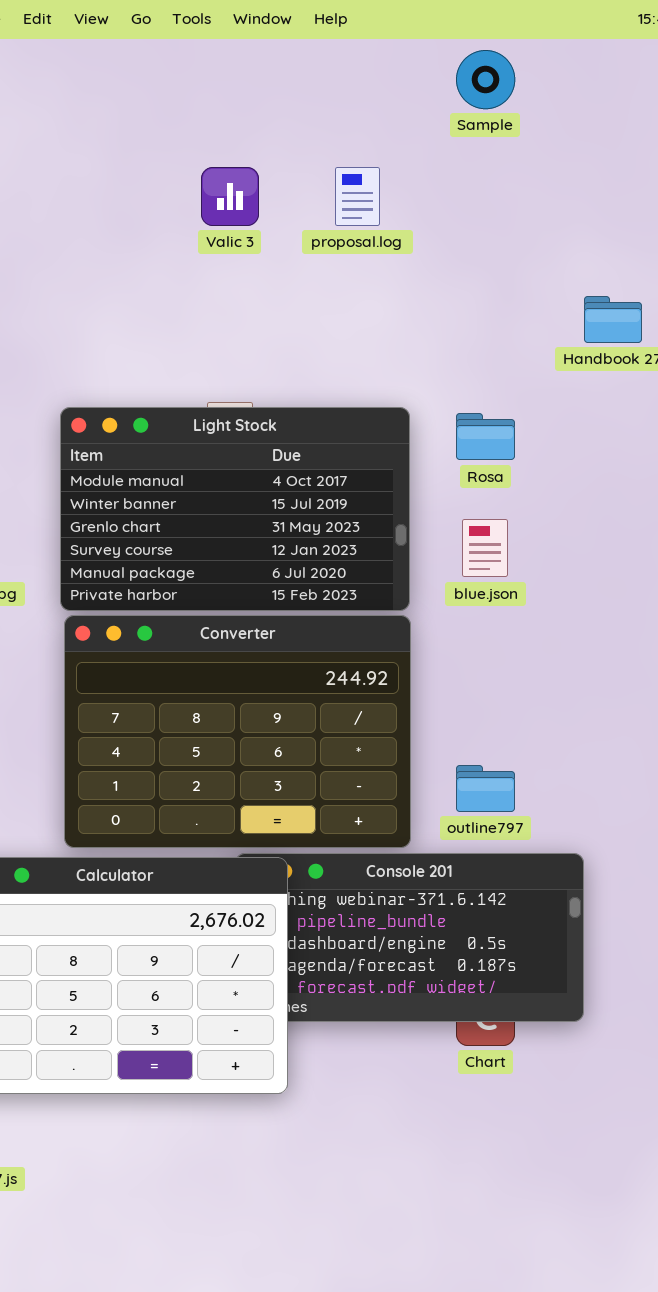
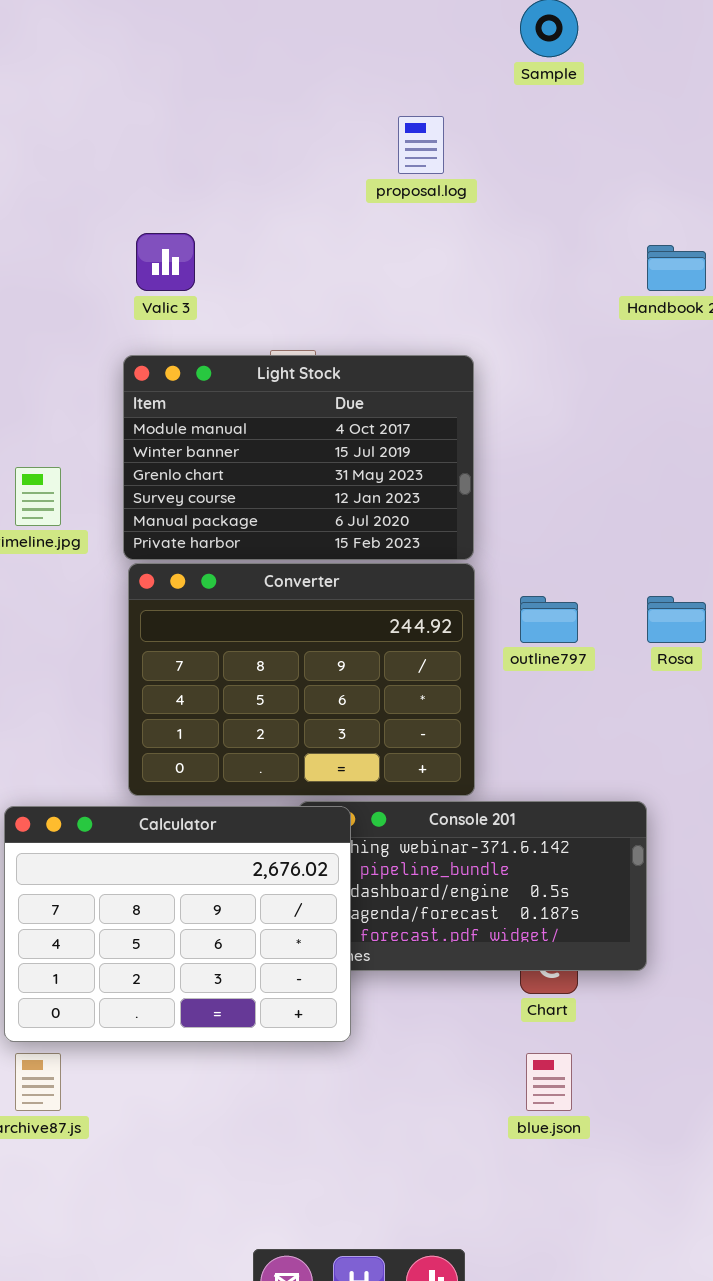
Valic 3: [201,167,259,226] -> [136,233,195,291], moved
Rosa: [456,413,515,460] -> [647,596,706,643], moved
blue.json: [462,519,508,577] -> [526,1053,572,1111], moved
outline797: [456,765,515,812] -> [520,596,578,643], moved

